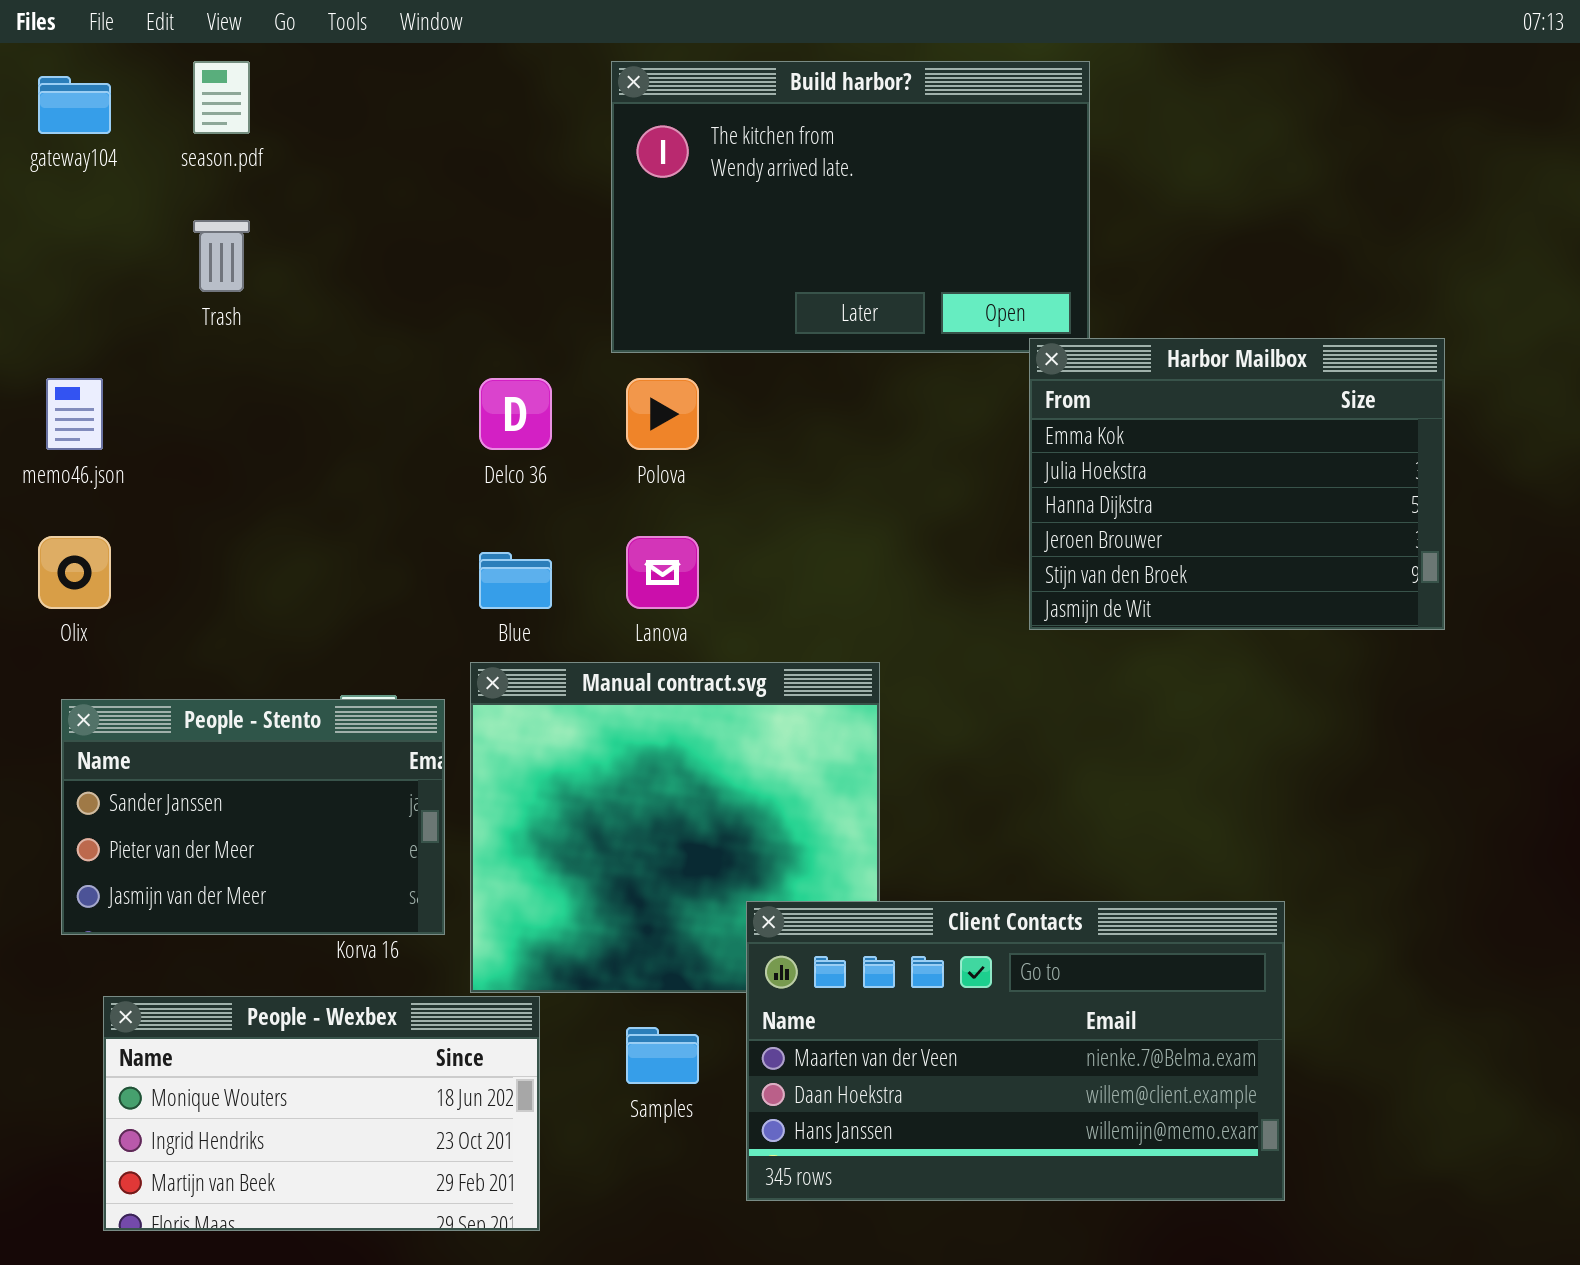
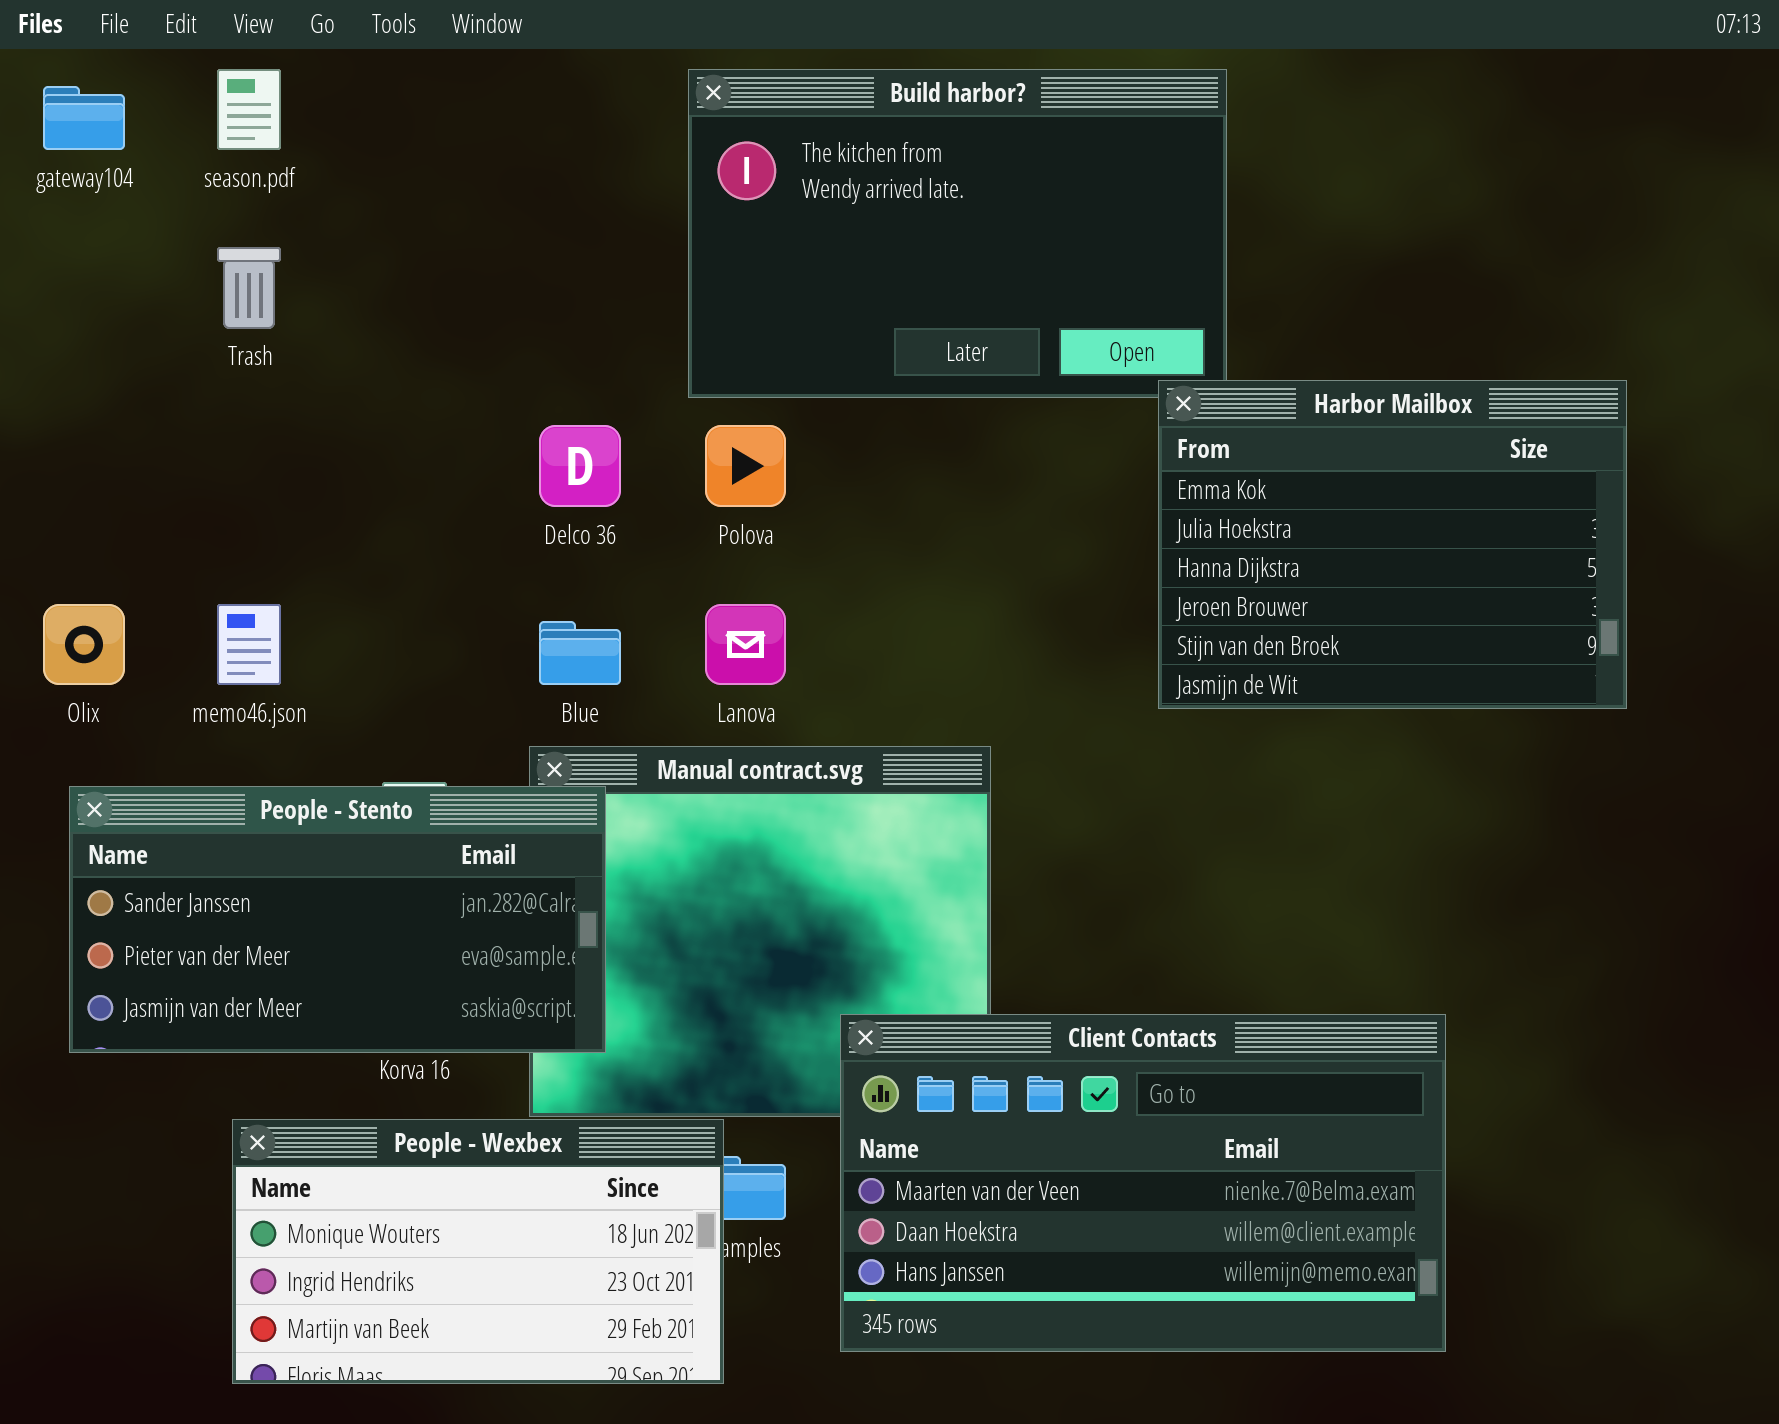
memo46.json: [46,378,103,450] -> [217,604,281,685], moved
People - Stento: [61,699,445,935] -> [69,786,606,1053], resized
People - Wexbex: [103,996,540,1231] -> [232,1119,724,1384], moved

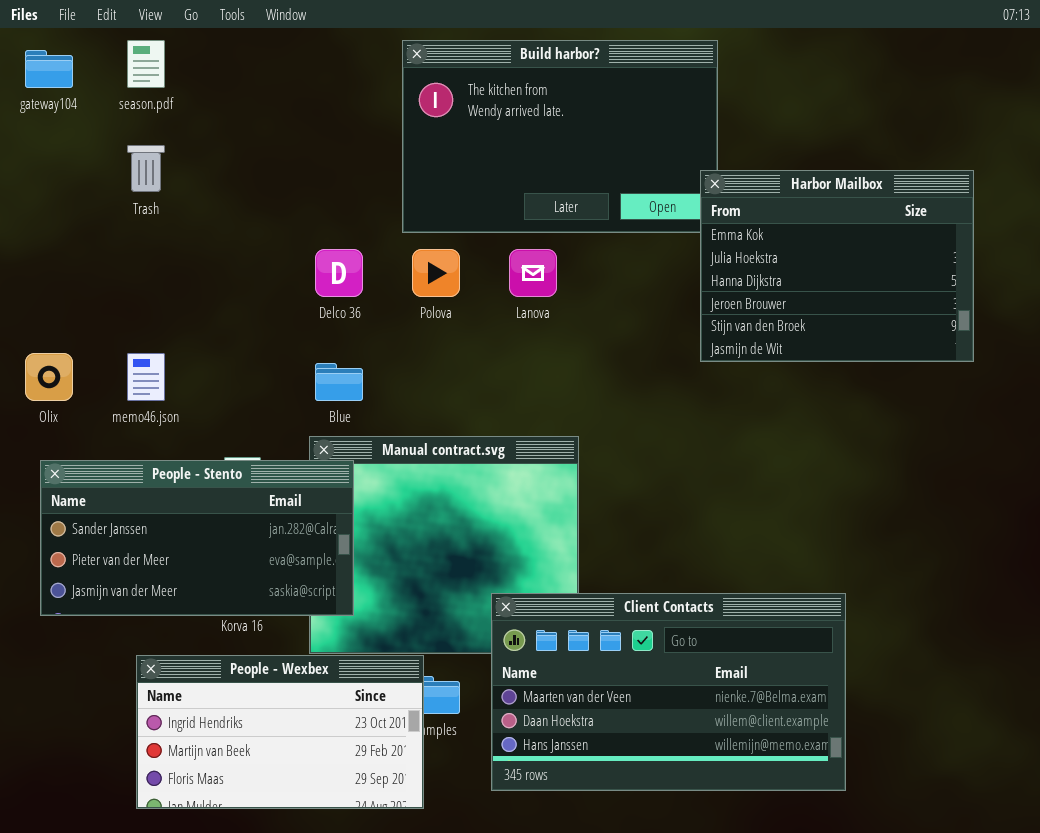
Harbor Mailbox: [1158,380,1627,709] -> [700,170,974,362], moved
Lanova: [705,604,786,685] -> [509,249,557,297], moved
People - Wexbex: [232,1119,724,1384] -> [136,655,424,809], scrolled down 1 row

